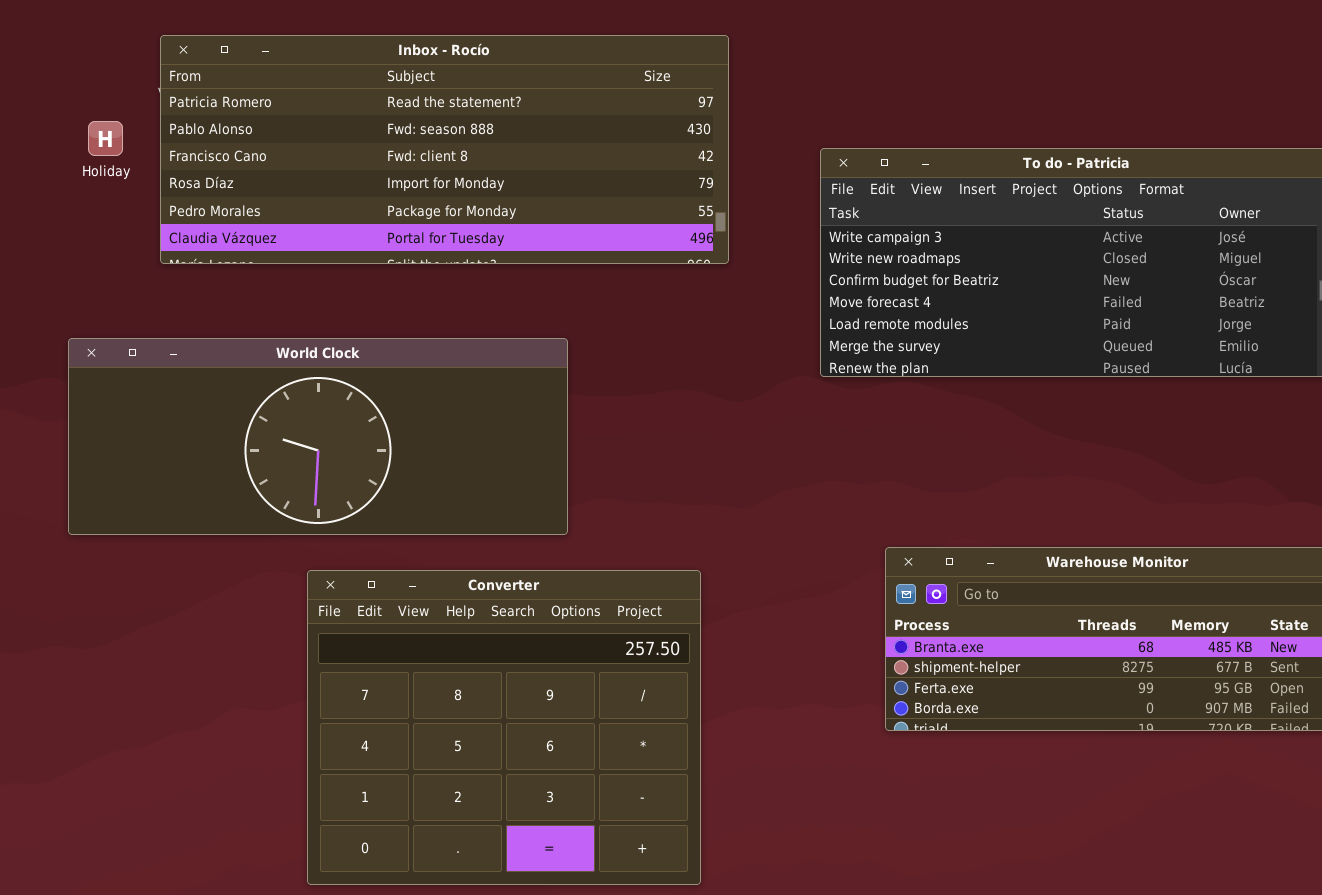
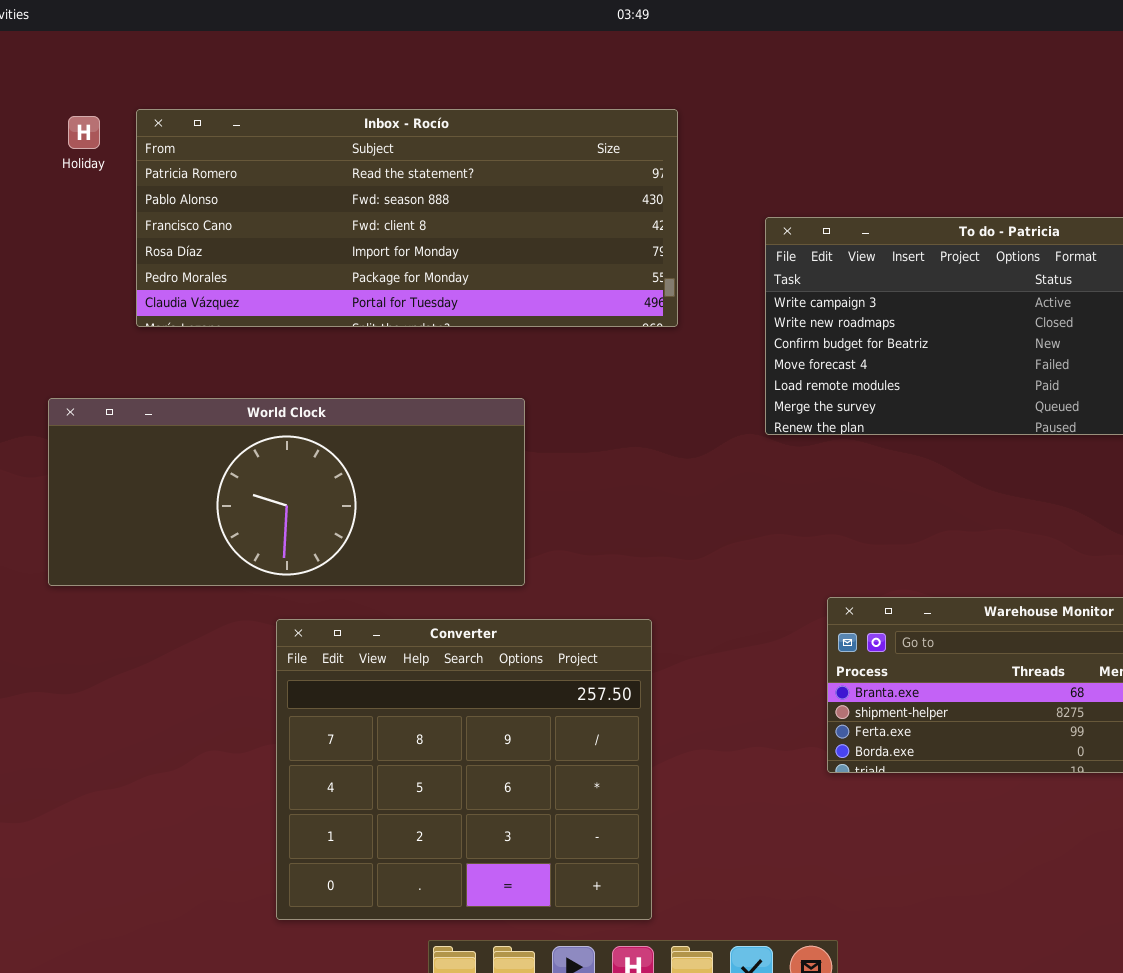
Holiday: [88,121,123,156] -> [68,116,100,149], moved

